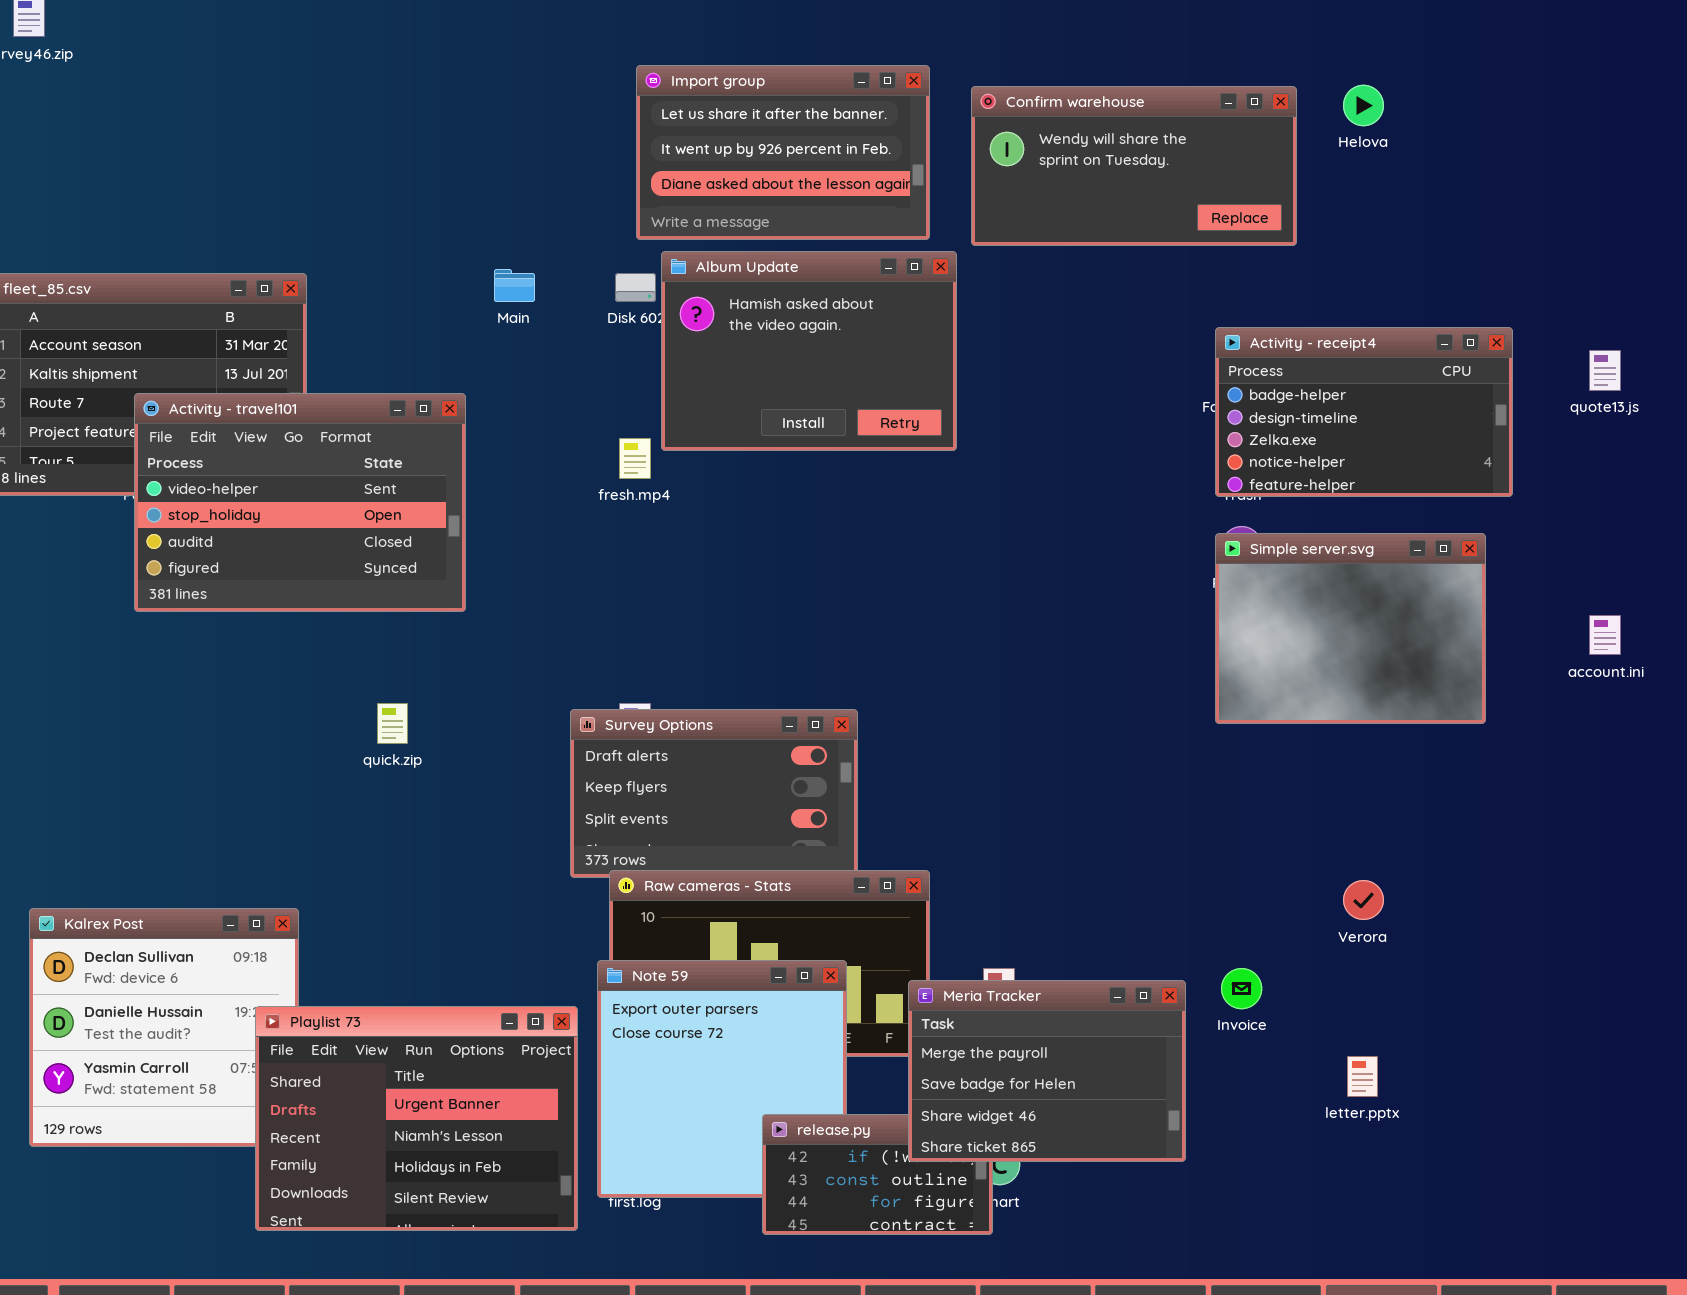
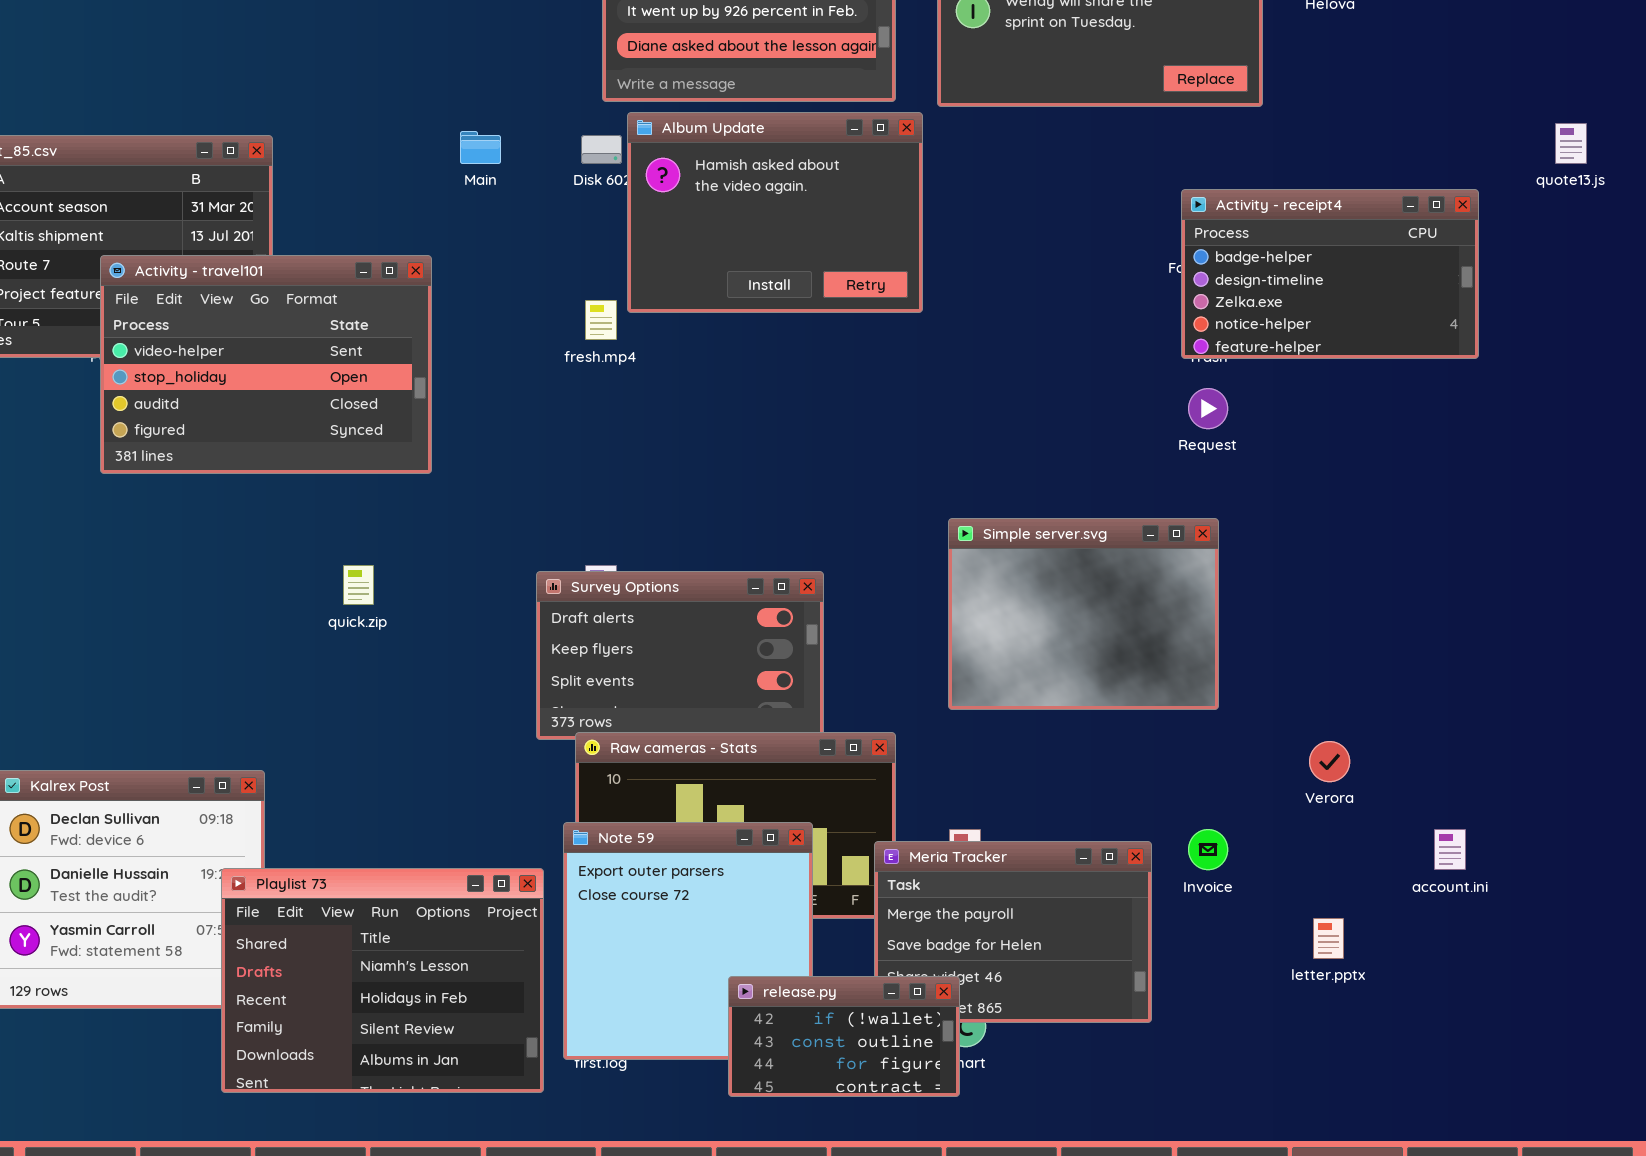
quote13.js: [1589,350,1621,391] -> [1555,123,1587,164], moved
Simple server.svg: [1215,533,1486,724] -> [948,518,1219,710], moved
account.ini: [1589,615,1621,655] -> [1434,829,1466,870], moved
Playlist 73: [255,1006,578,1231] -> [221,868,544,1093], scrolled down 1 row
release.py: [762,1114,993,1235] -> [728,976,960,1097], raised

